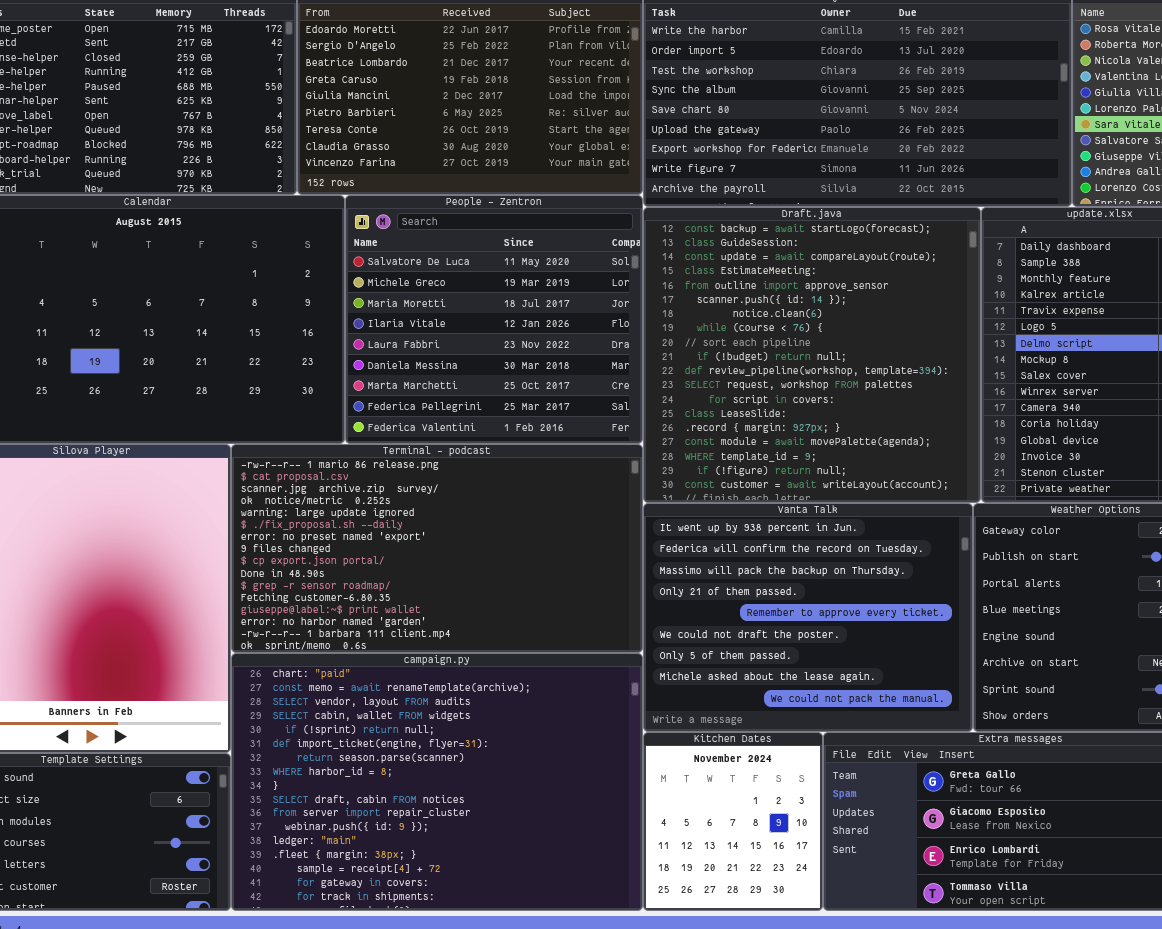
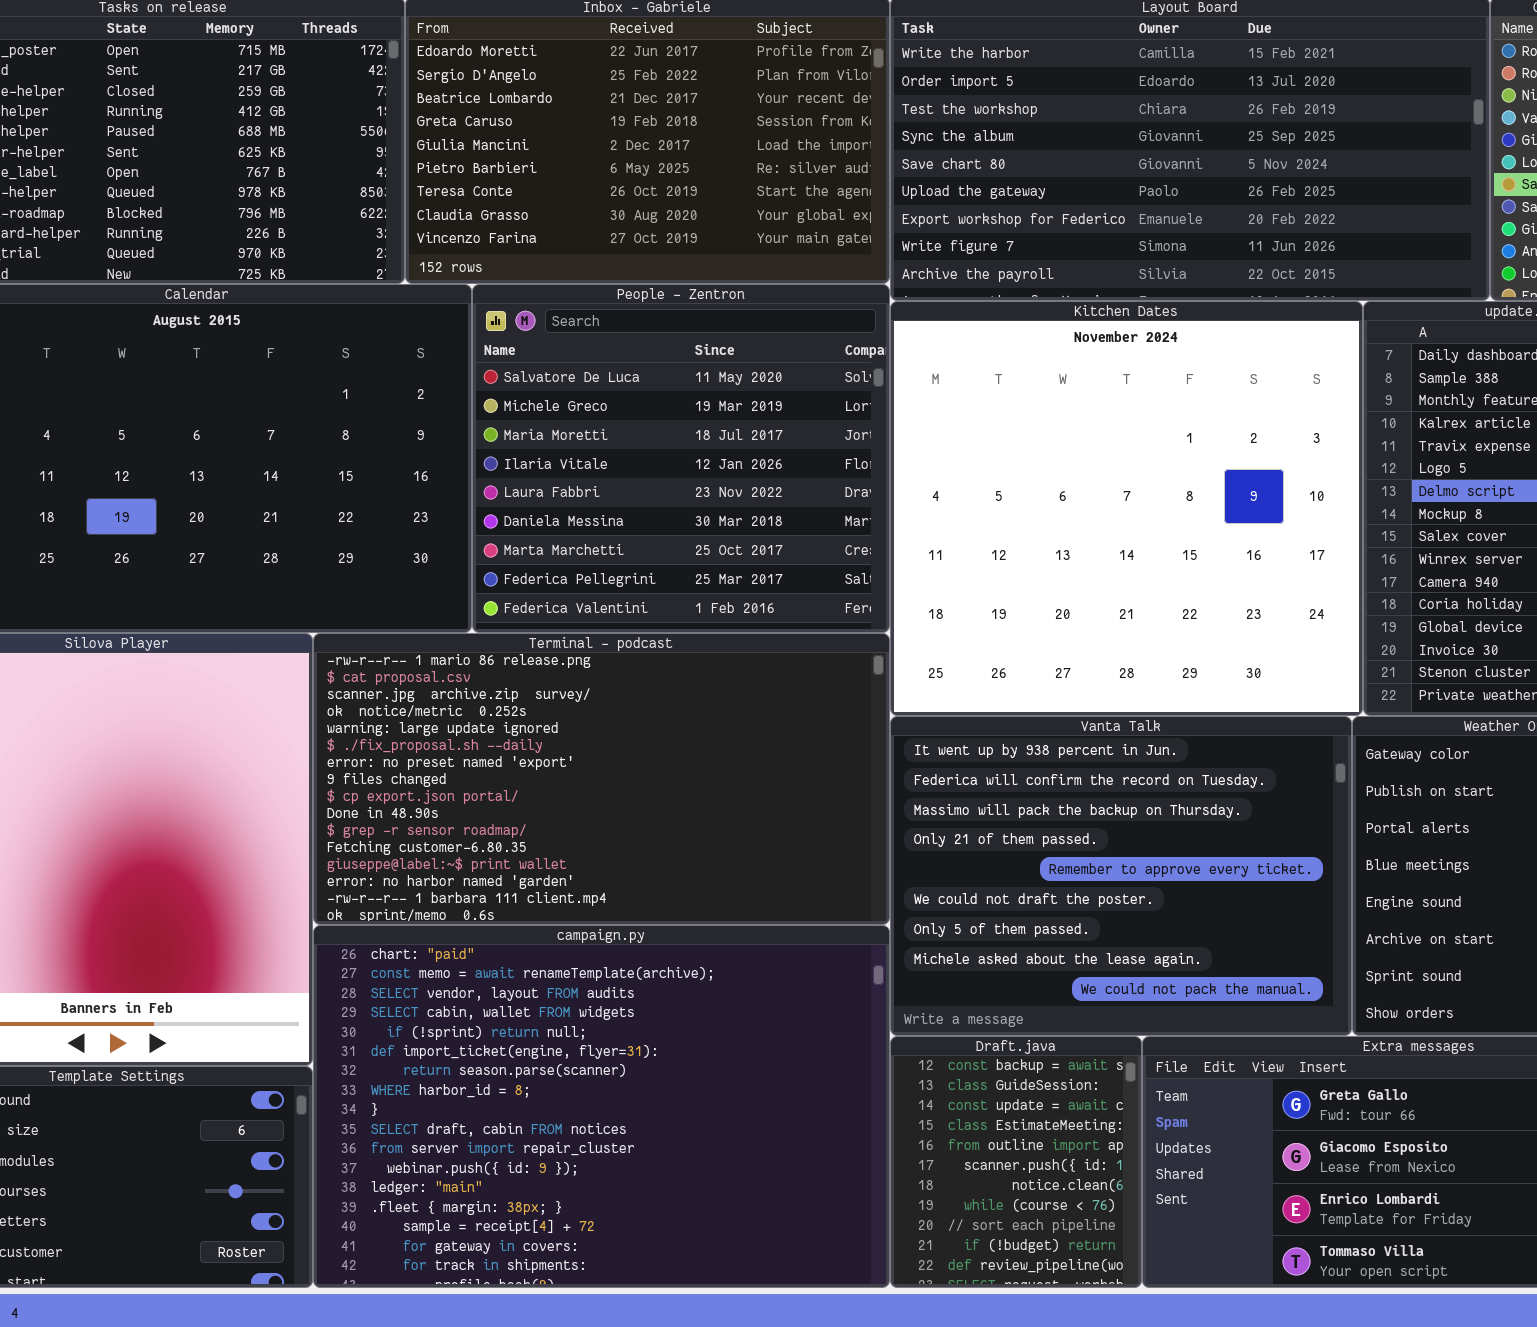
Draft.java: [643,207,981,503] -> [890,1036,1142,1288], moved, resized
Kitchen Dates: [643,732,823,911] -> [890,301,1363,716], moved, resized

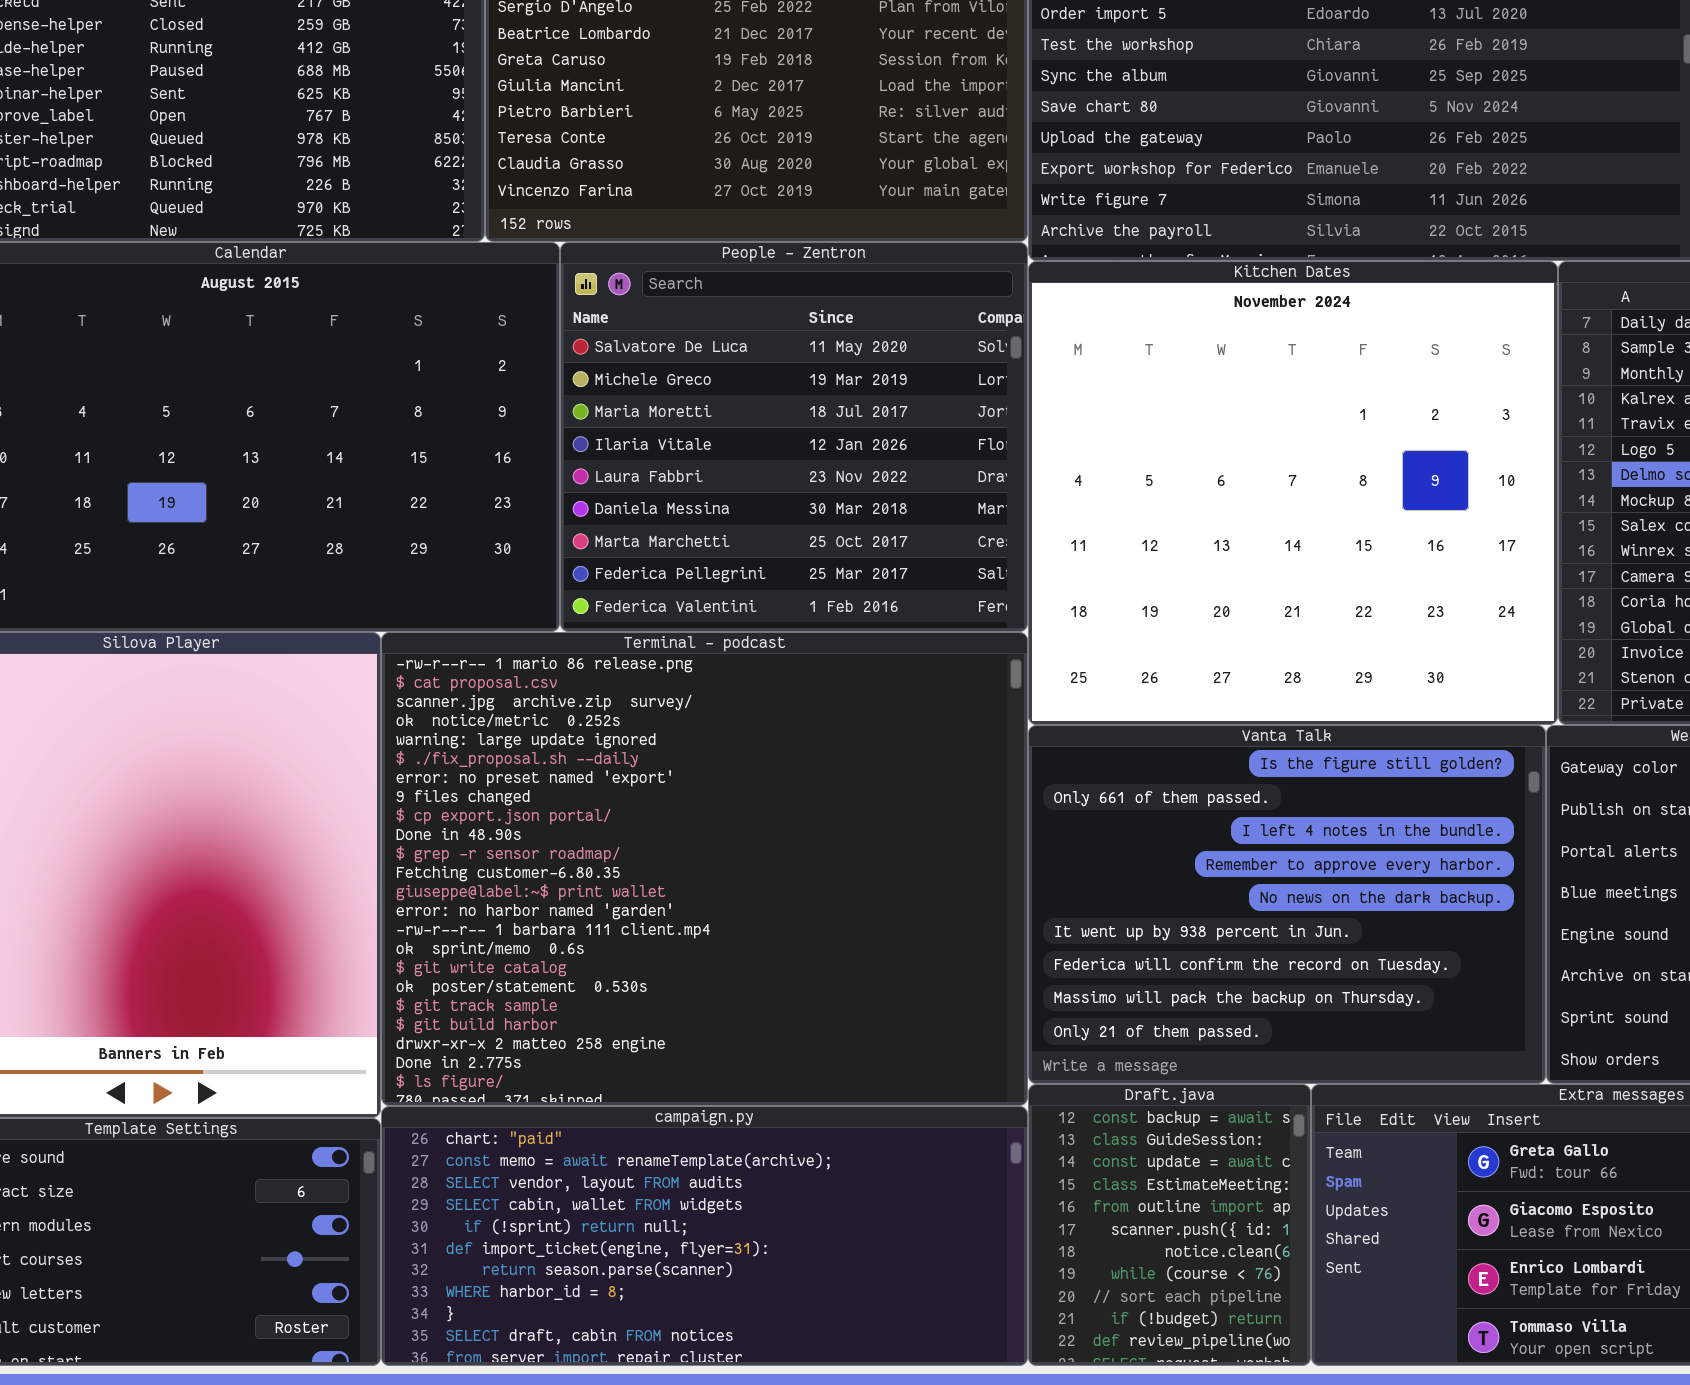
Terminal - podcast: [313,633,890,925] -> [381,632,1028,1106], resized
Vanta Talk: [890,716,1352,1036] -> [1028,725,1546,1084], scrolled up 5 rows
campaign.py: [313,925,890,1288] -> [381,1106,1028,1366], resized

